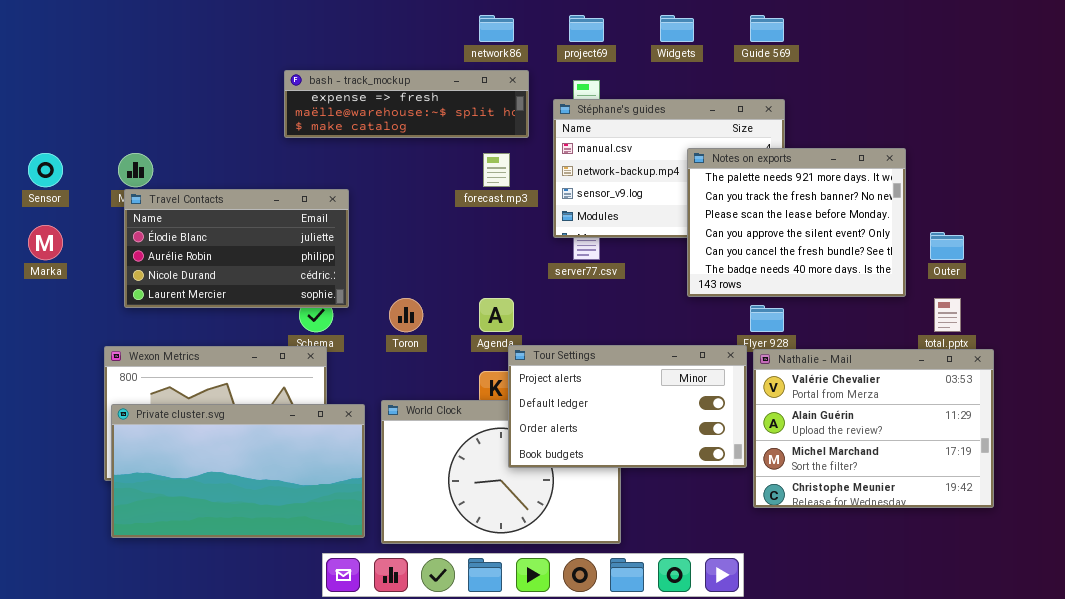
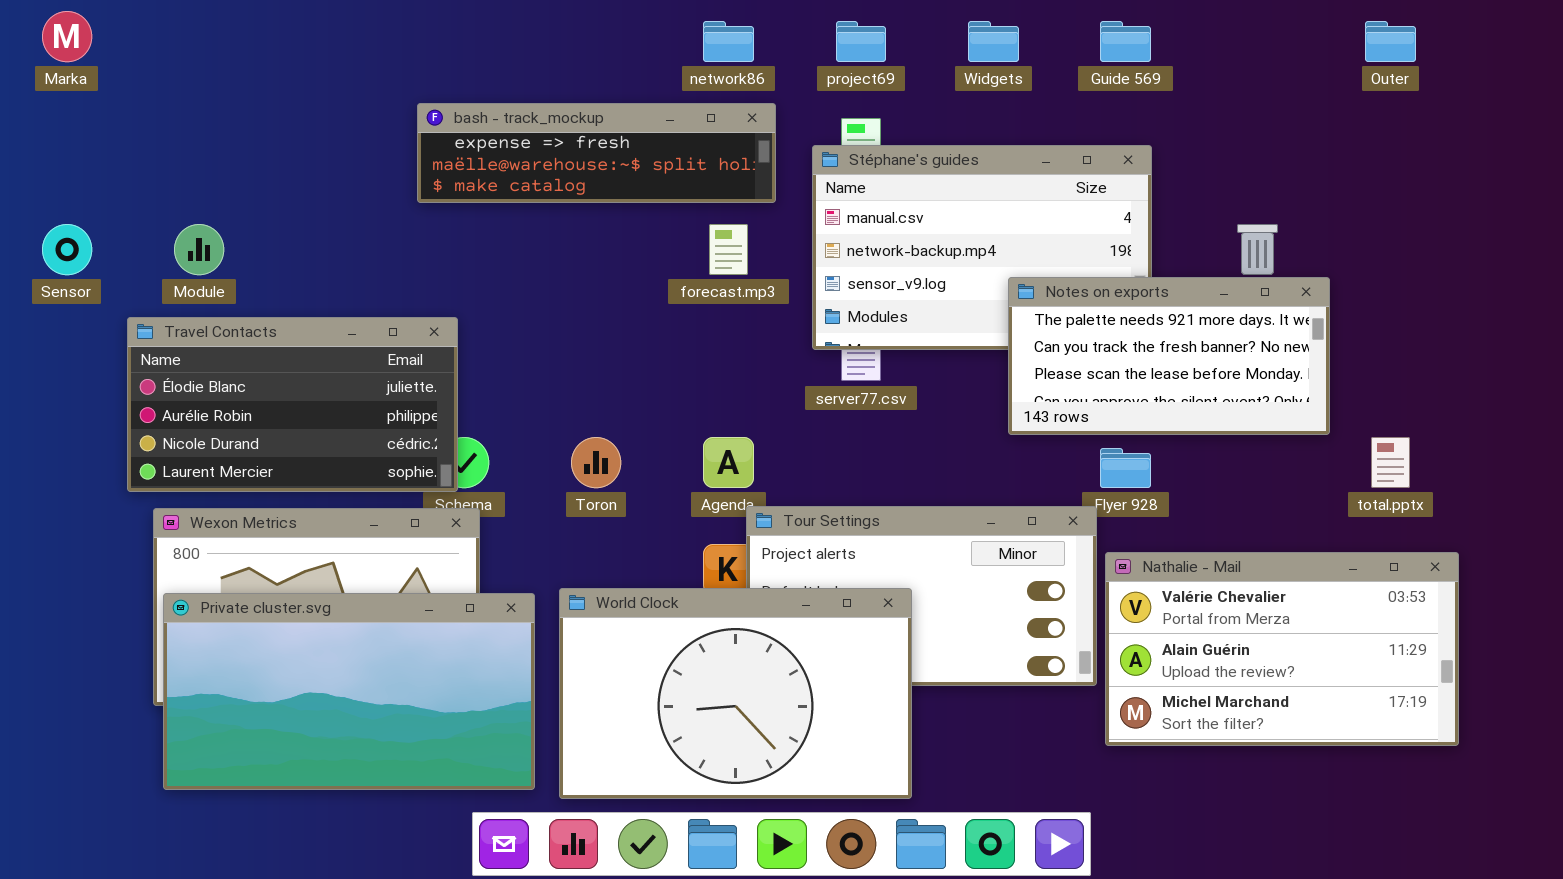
Notes on exports: [687,148,906,297] -> [1008,277,1330,435], resized
Travel Contacts: [124,189,349,308] -> [127,317,458,492], moved
Marka: [28,225,63,260] -> [42,11,92,62], moved
Outer: [930,232,964,260] -> [1365,21,1416,62], moved
Nathalie - Mail: [753,349,994,508] -> [1105,552,1459,746], resized
World Clock: [381,400,621,544] -> [559,588,912,799], raised

